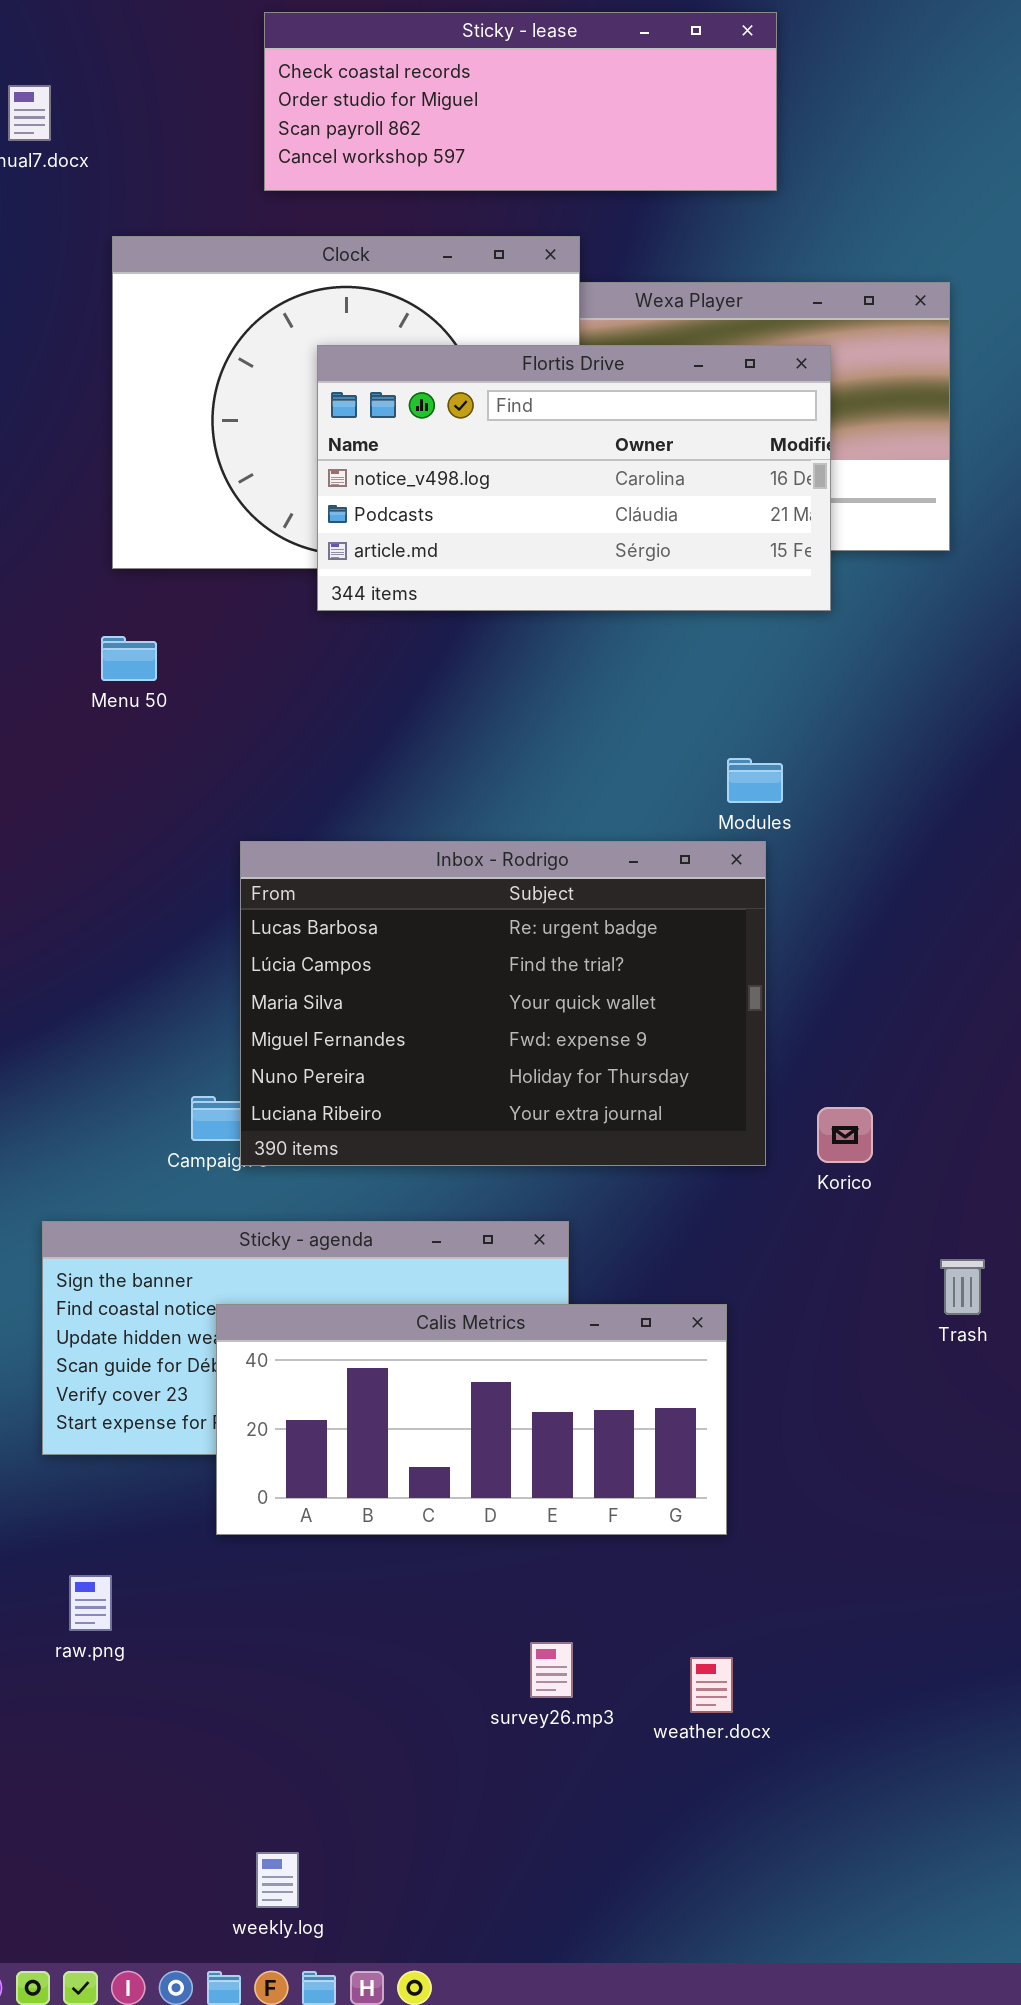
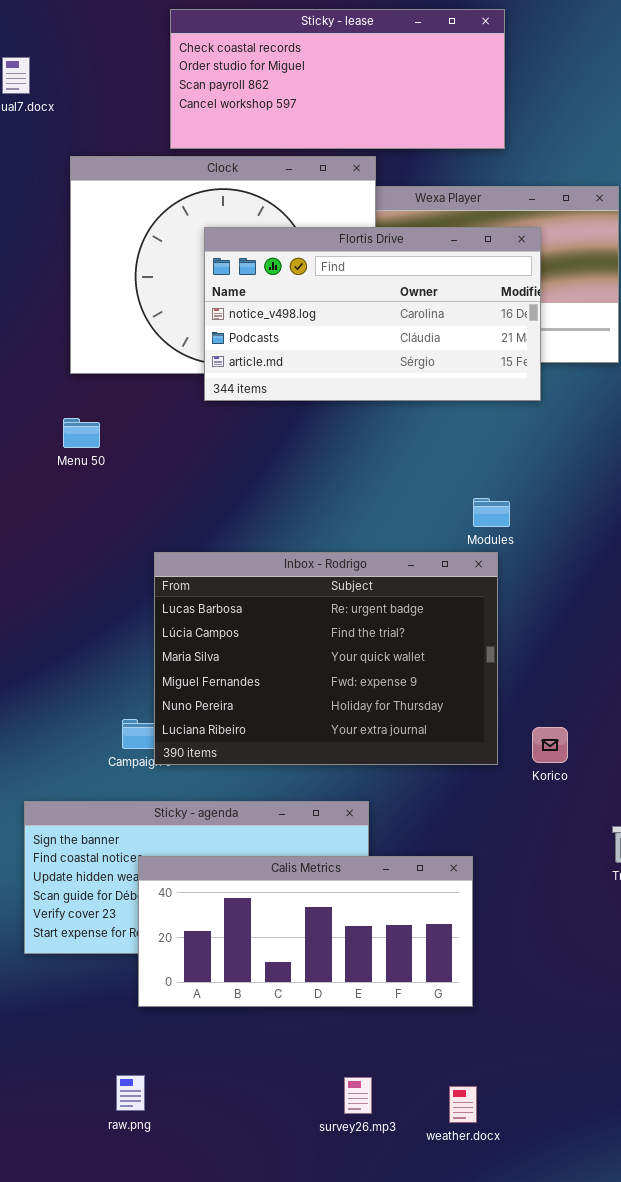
Sticky - lease: [264,12,777,191] -> [170,9,505,149], resized
raw.png: [69,1575,112,1631] -> [116,1075,145,1111], moved

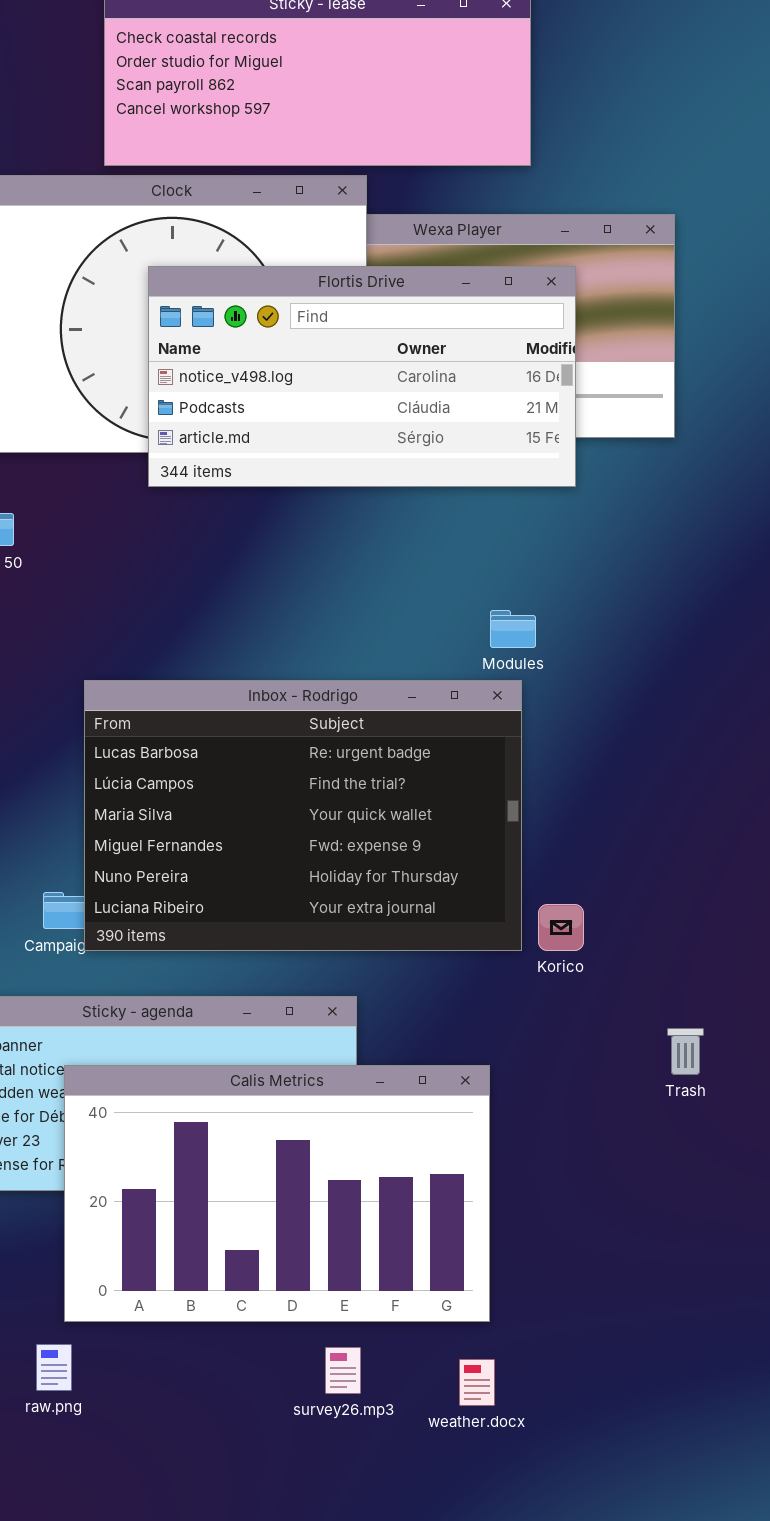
Korico: [532,727,568,763] -> [538,904,584,951], moved
Calis Metrics: [138,856,473,1007] -> [64,1065,490,1322], resized

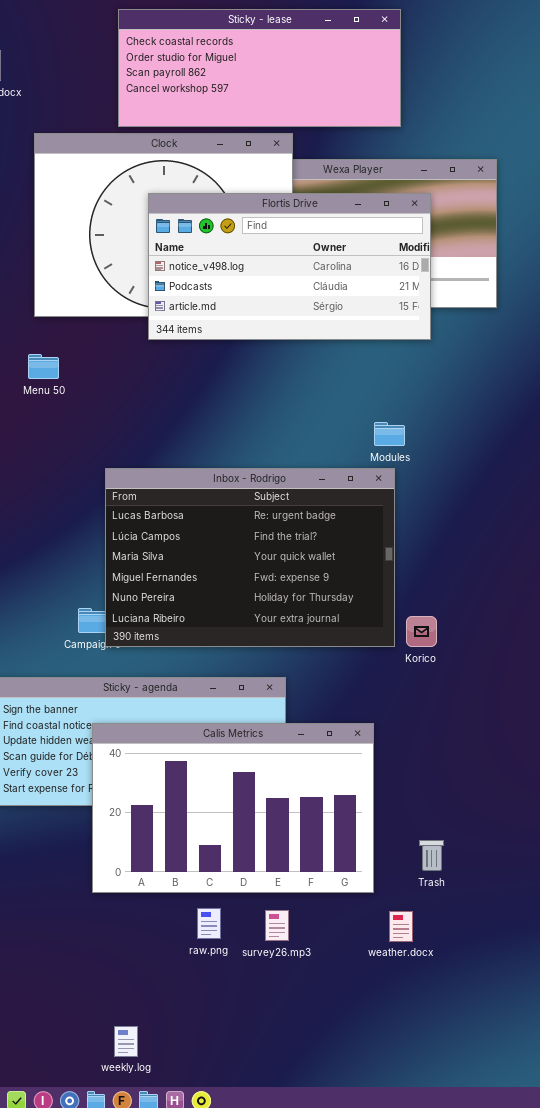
Trash: [667,1028,704,1075] -> [419,840,444,871], moved
raw.png: [36,1344,72,1391] -> [197,908,221,939], moved
weather.docx: [459,1359,495,1406] -> [389,911,413,942], moved

